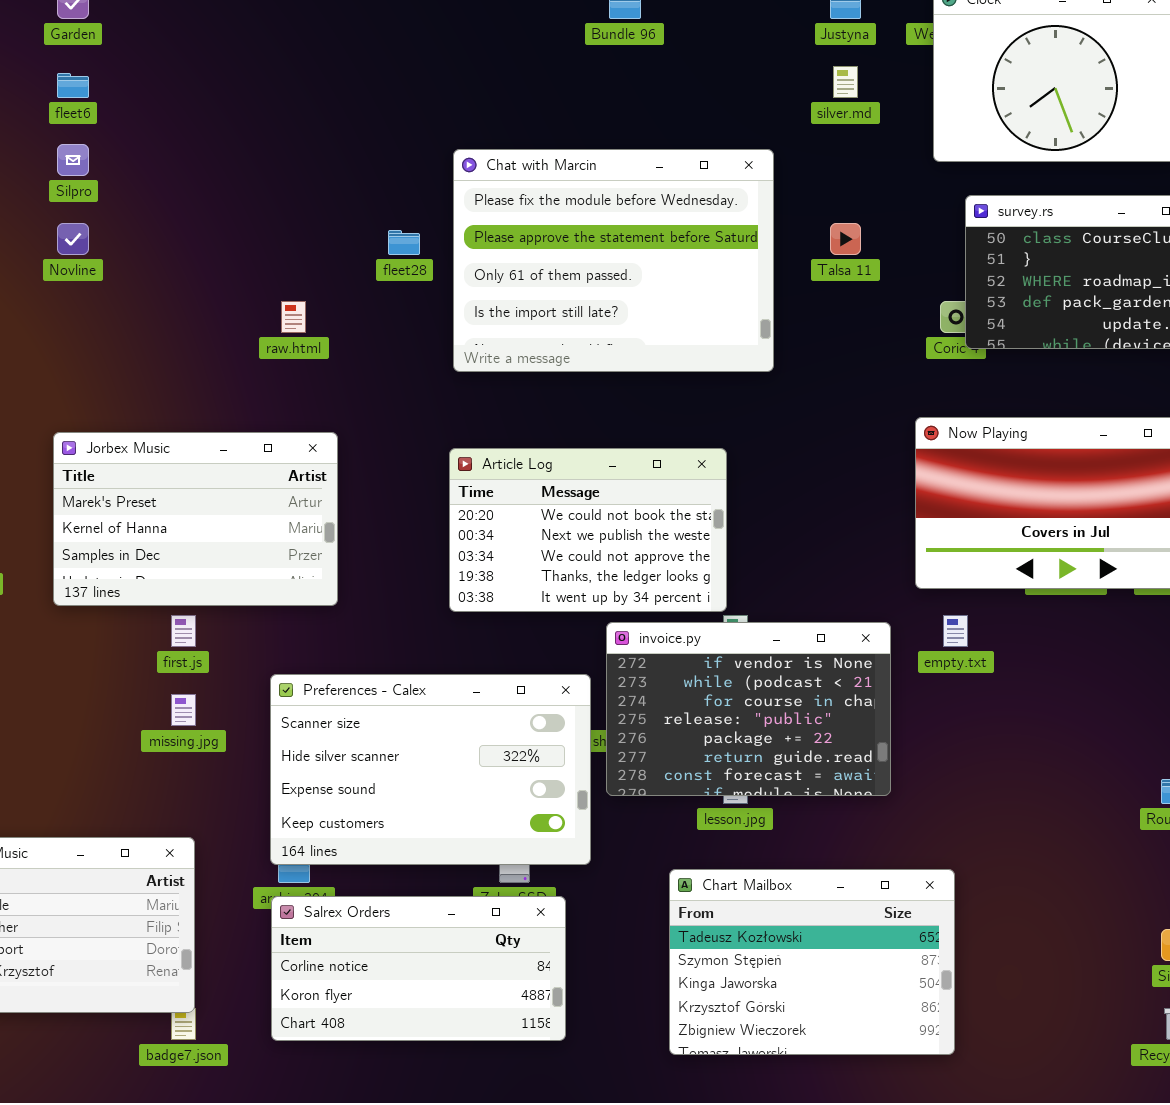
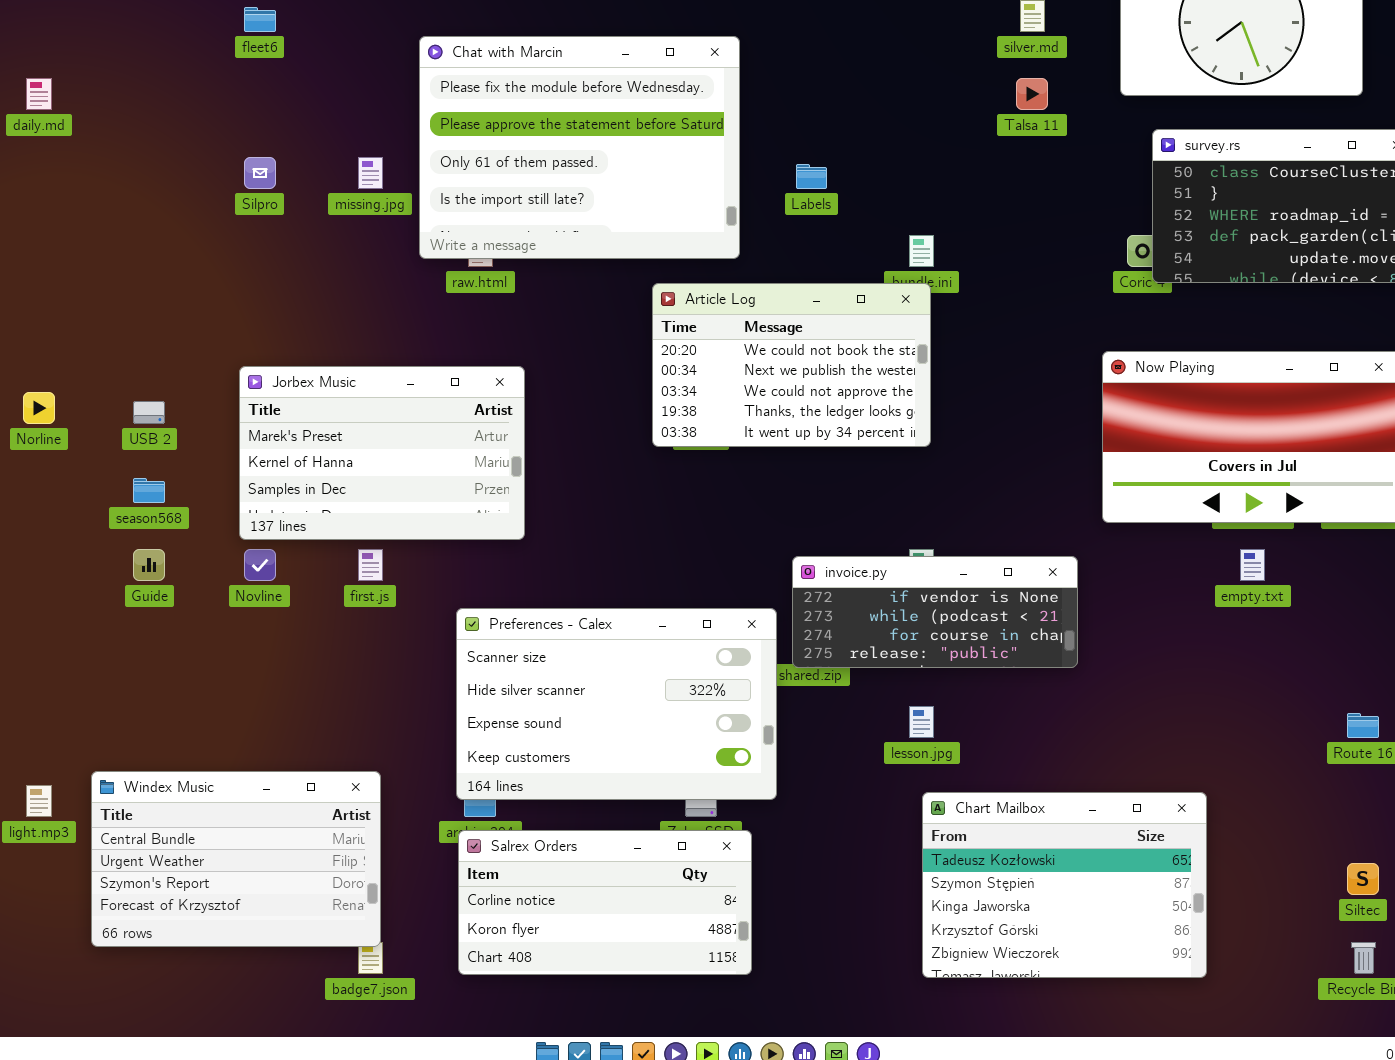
Silpro: [57,144,89,176] -> [244,157,276,189], moved
Chat with Marcin: [453,149,774,372] -> [419,36,740,259], moved
Novline: [57,223,89,255] -> [244,549,276,581], moved
Talsa 11: [830,223,861,255] -> [1016,78,1048,110], moved
Article Log: [449,448,727,612] -> [652,283,931,447], moved
empty.txt: [943,615,968,647] -> [1240,549,1265,581], moved
invoice.py: [606,622,891,796] -> [792,556,1078,668], resized
missing.jpg: [171,694,196,726] -> [358,157,383,189], moved
Chart Mailbox: [669,869,955,1055] -> [922,792,1207,978], moved

